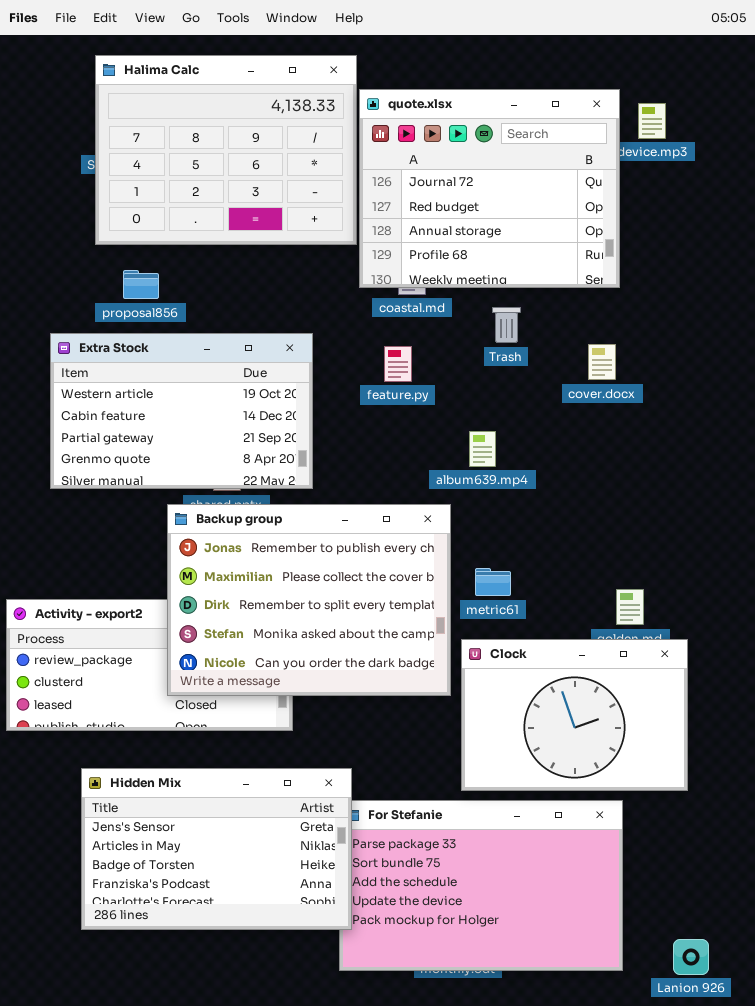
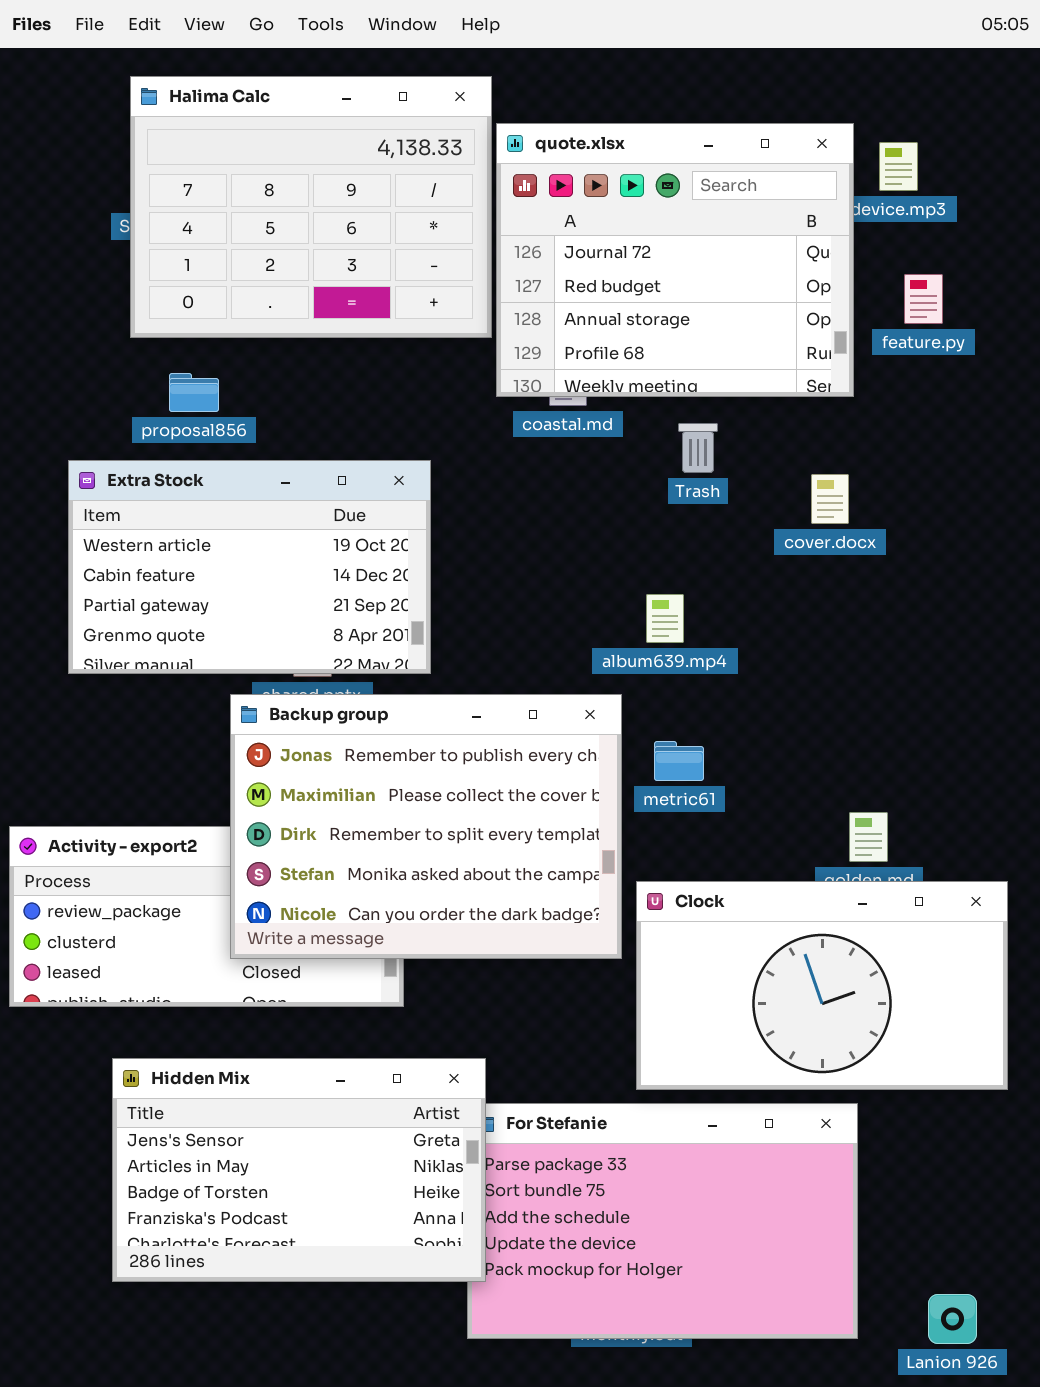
feature.py: [384,346,412,382] -> [904,274,943,324], moved
metric61: [475,568,511,596] -> [654,741,704,781], moved
Clock: [461,639,688,791] -> [636,881,1008,1090], resized

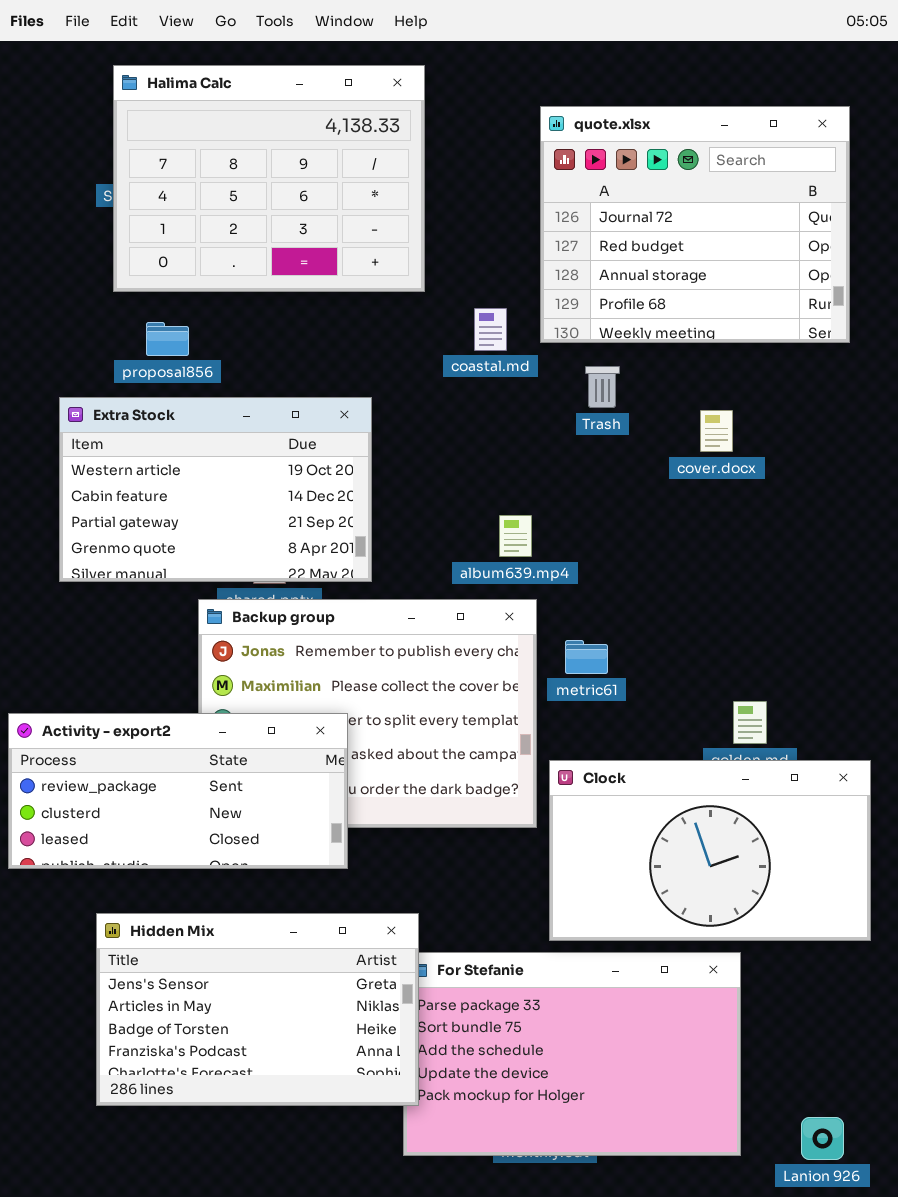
quote.xlsx: [496,123,854,397] -> [540,106,850,343], moved
album639.mp4: [646,594,684,643] -> [499,515,532,557], moved
Activity - export2: [9,826,404,1007] -> [8,713,348,869], raised

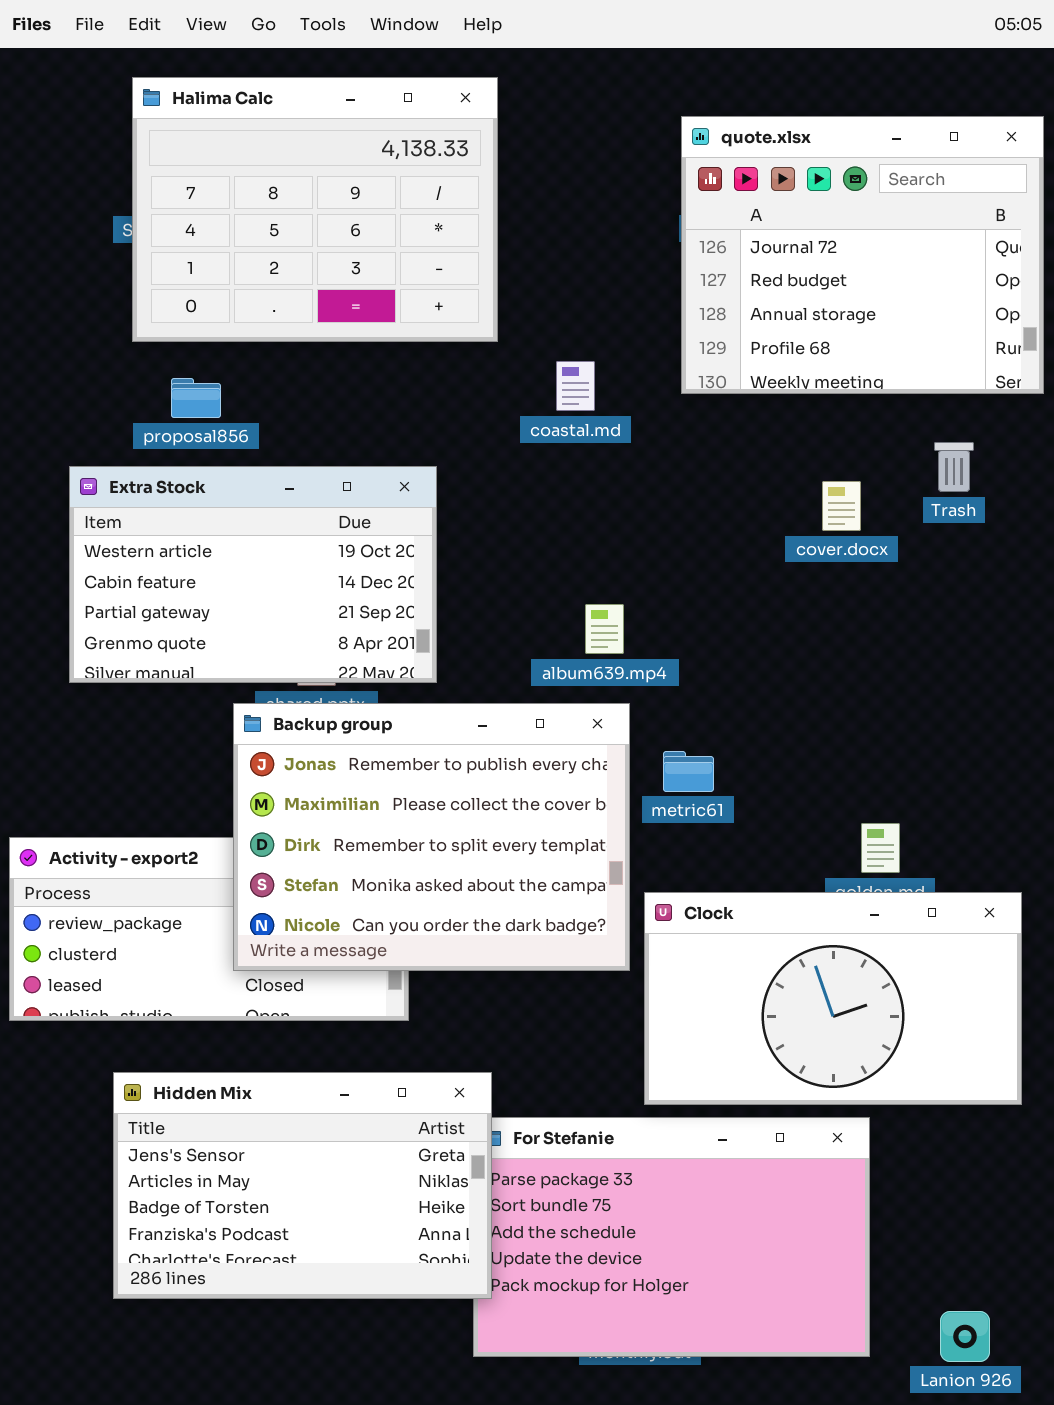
quote.xlsx: [540,106,850,343] -> [681,116,1044,394], moved
Trash: [585,366,620,408] -> [934,442,974,492], moved
Backup group: [198,599,537,828] -> [233,703,630,971], raised

